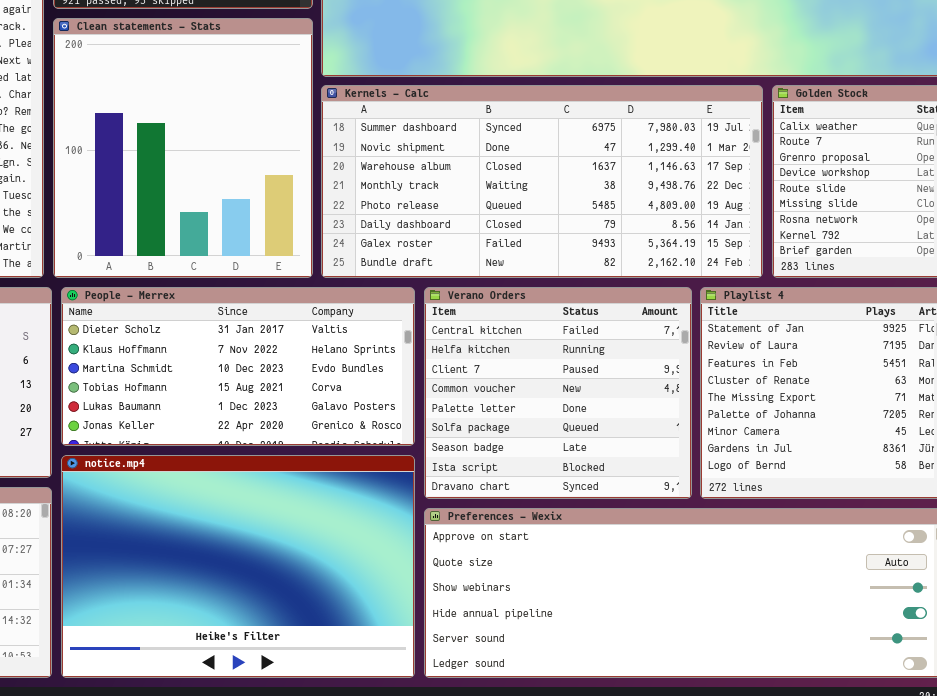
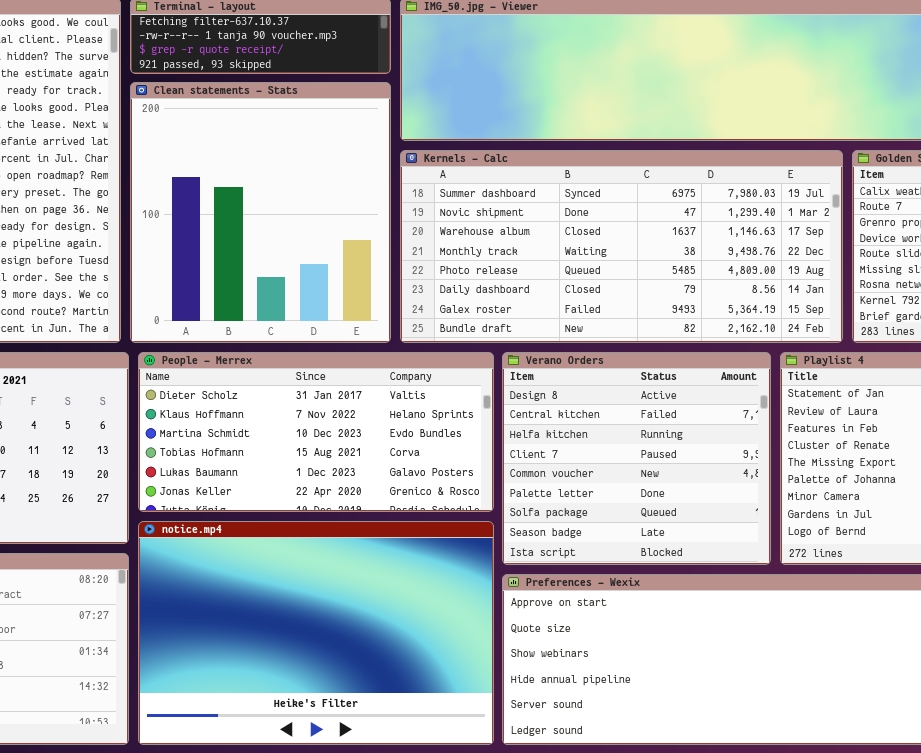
Verano Orders: [424,287,692,499] -> [502,352,771,565], scrolled up 1 row

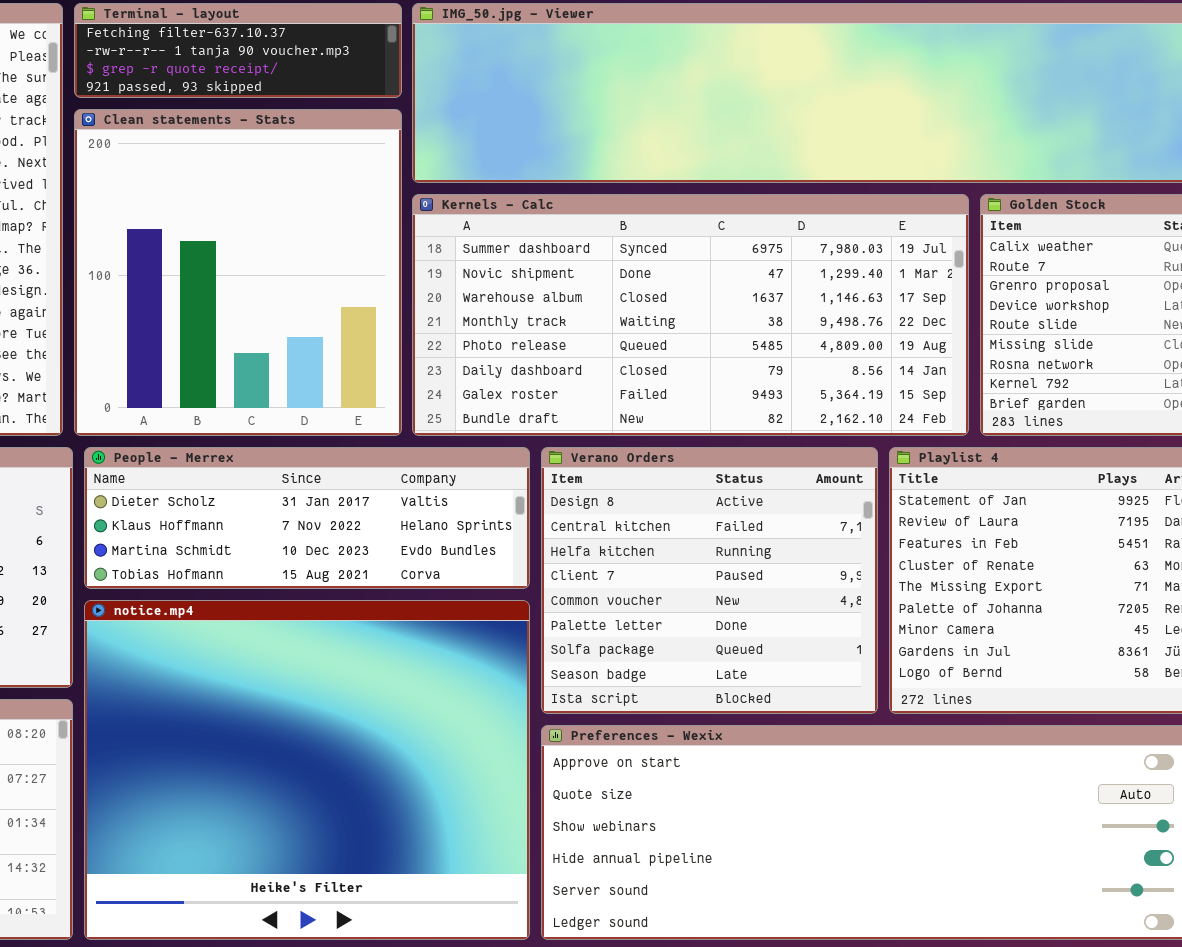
People - Merrex: [138,352,494,512] -> [84,447,530,589], resized
notice.mp4: [138,521,494,745] -> [84,600,530,940], resized

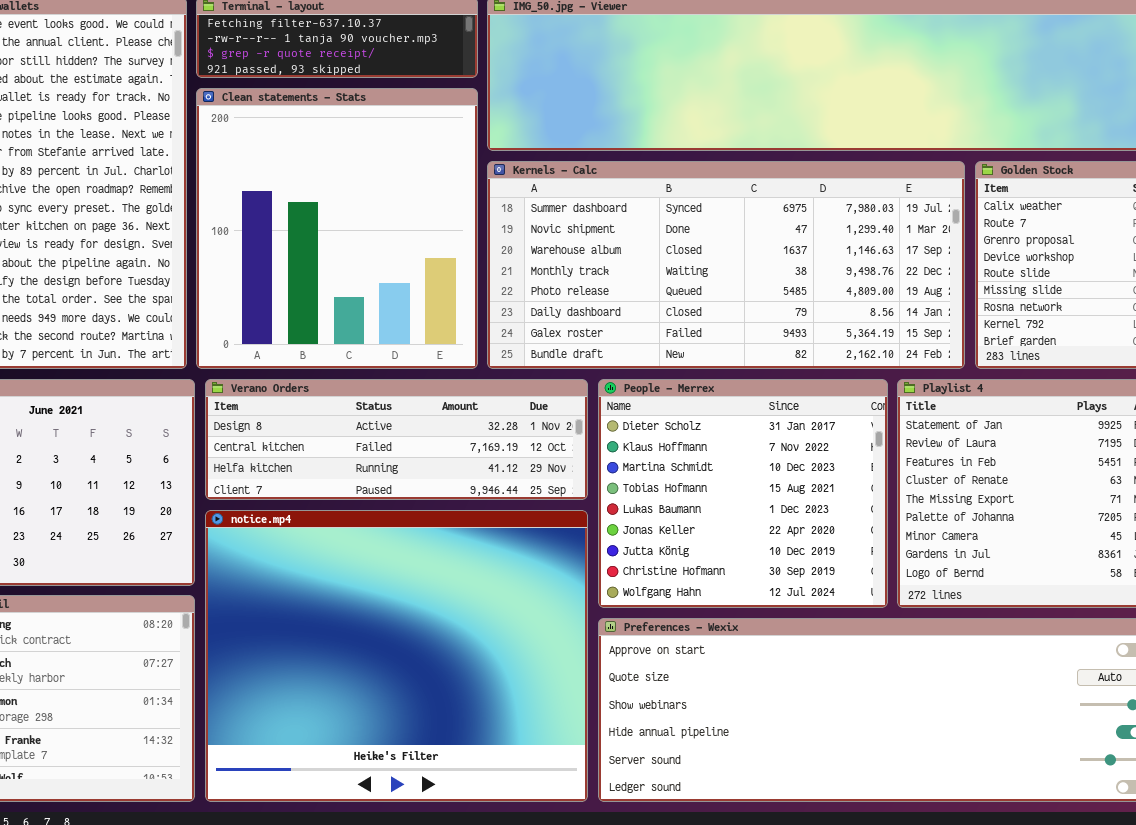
People - Merrex: [84,447,530,589] -> [598,379,888,608], moved, resized
Verano Orders: [541,447,878,714] -> [205,379,588,500], moved, resized

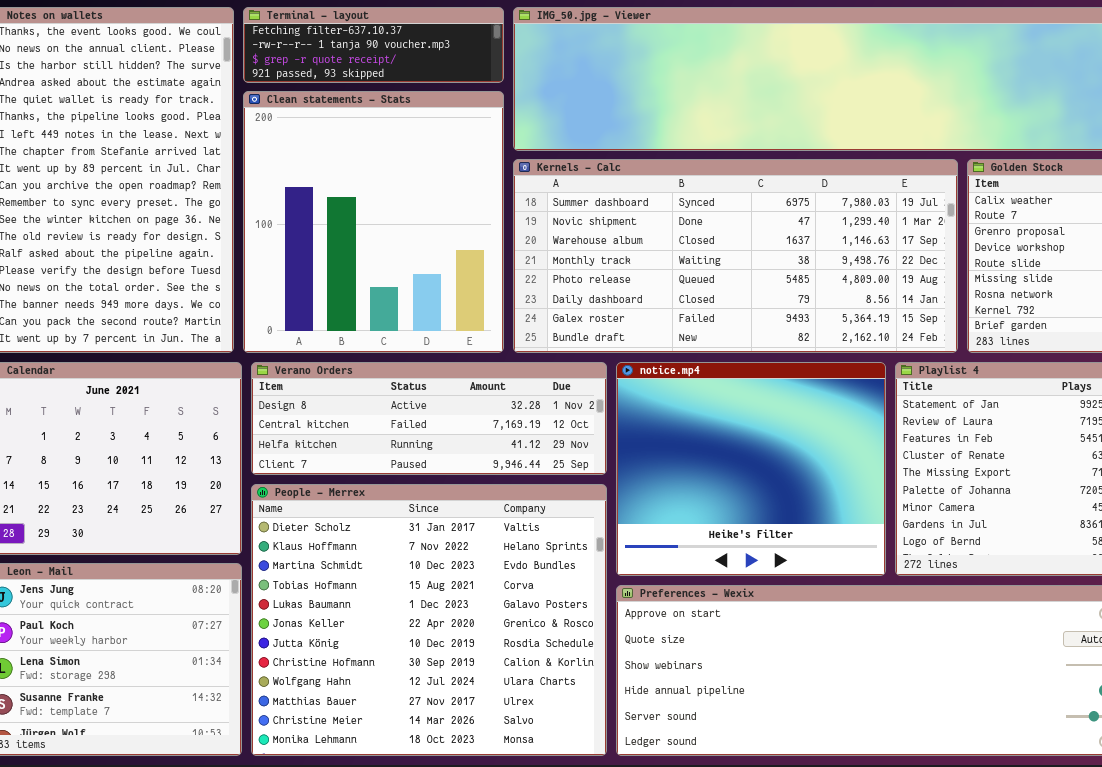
People - Merrex: [598,379,888,608] -> [251,484,607,756], moved, resized
notice.mp4: [205,510,588,802] -> [616,362,886,576], moved, resized

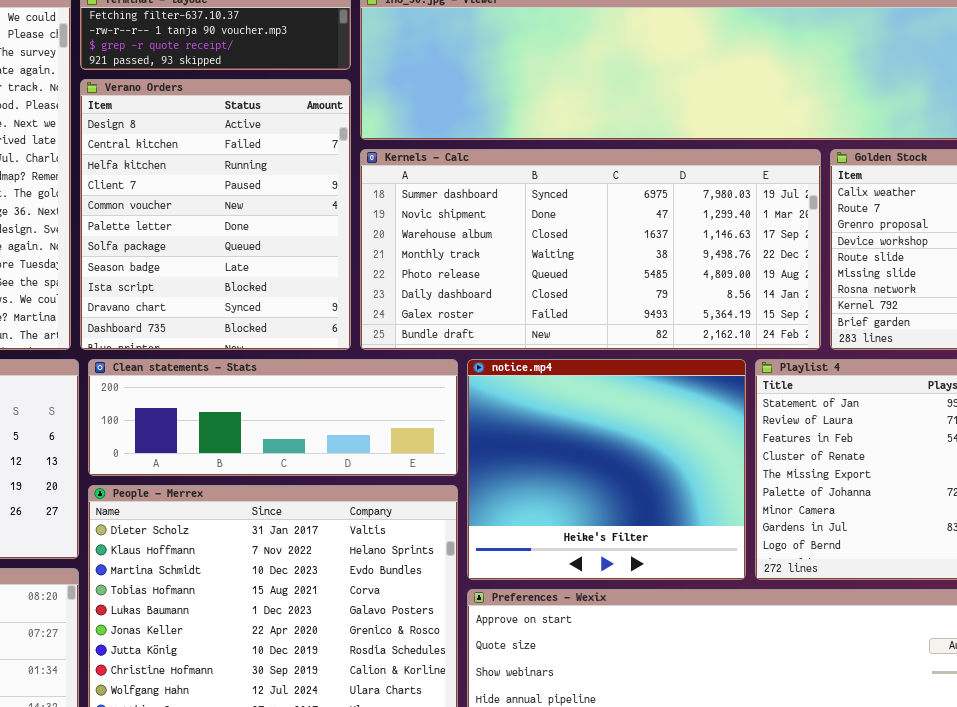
Clean statements - Stats: [243,91,504,353] -> [88,359,458,476], moved, resized
Verano Orders: [251,362,607,475] -> [80,79,351,350], moved, resized

